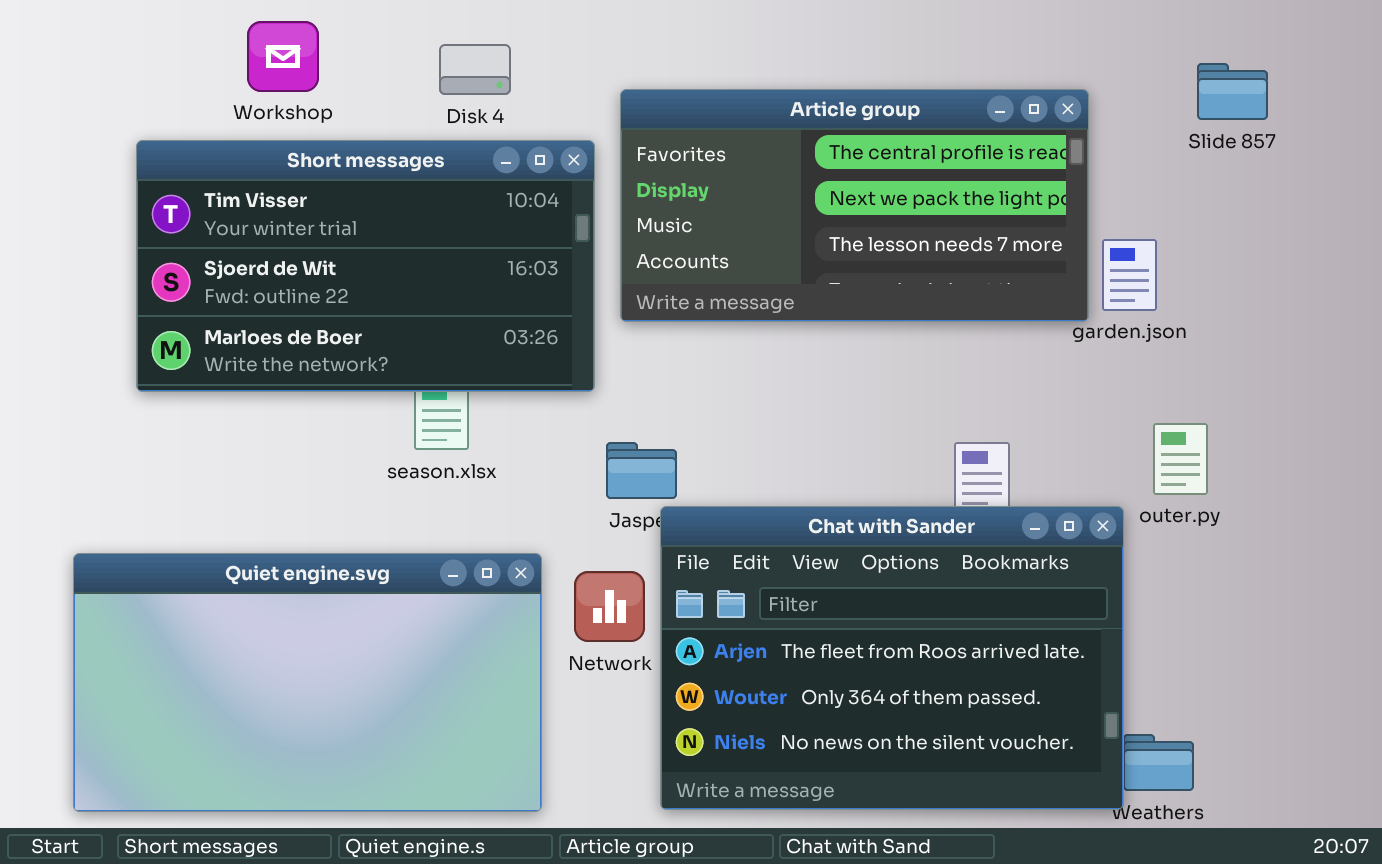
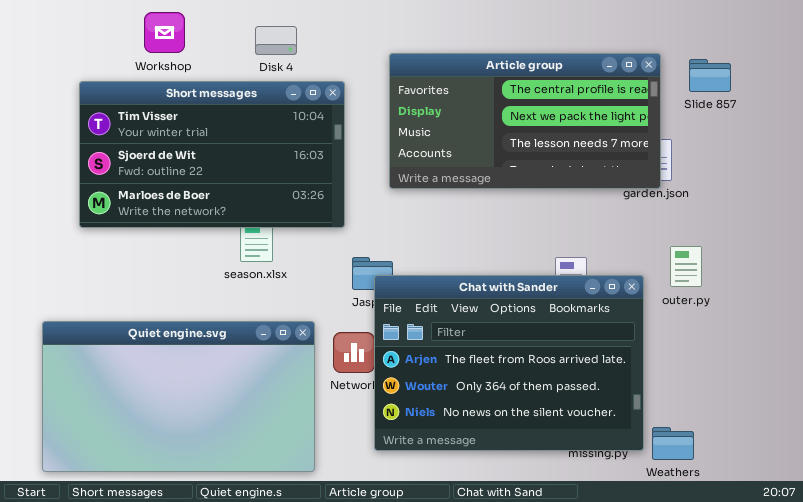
Slide 857: [1197,63,1268,120] -> [689,59,731,92], moved
Article group: [620,89,1089,322] -> [389,53,661,189], moved
Chat with Sander: [660,506,1124,810] -> [374,275,644,451], moved

